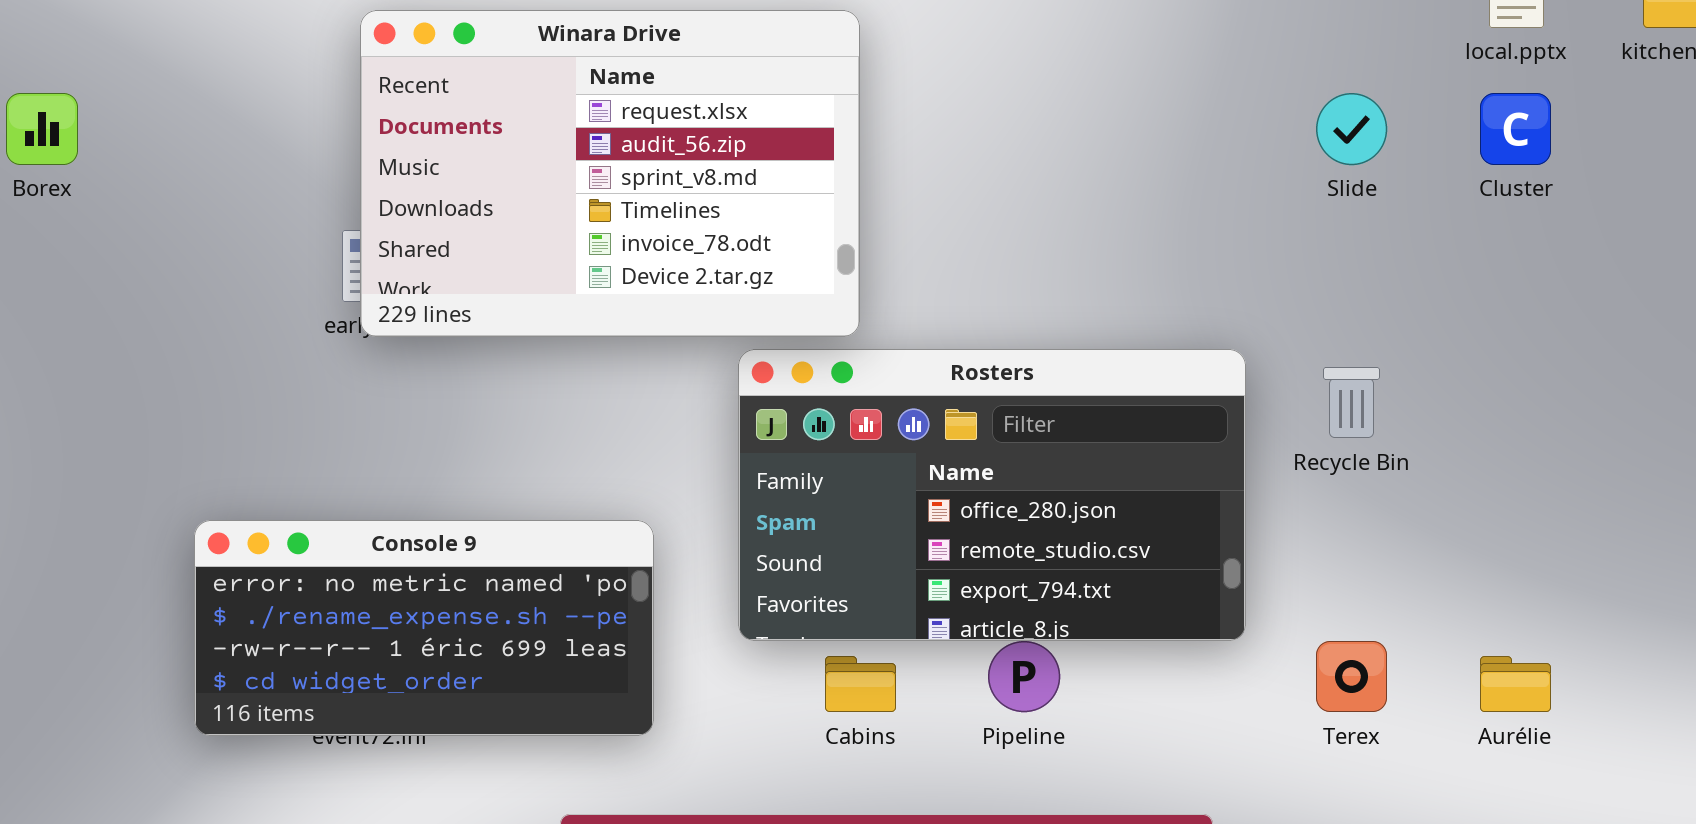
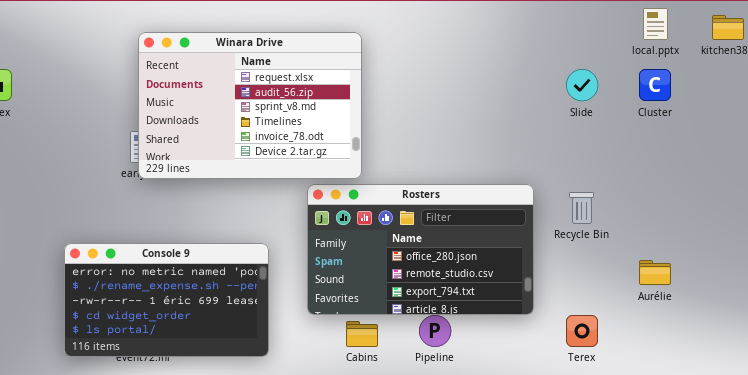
Console 9: [194,520,654,736] -> [64,243,269,357], resized
Aurélie: [1480,656,1551,712] -> [639,260,671,285], moved

